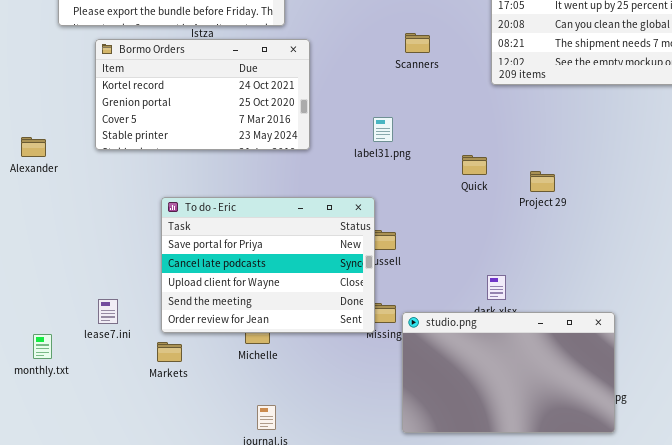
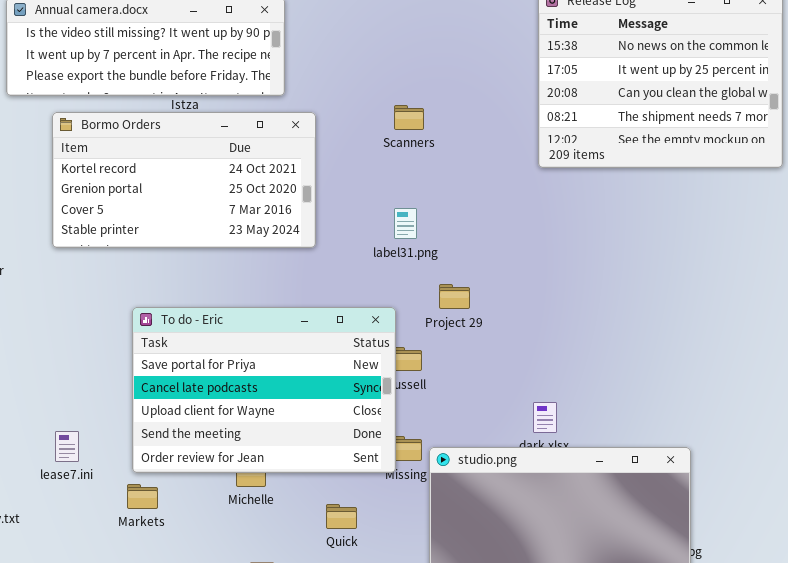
Scanners: [405,33,430,53] -> [394,105,424,130], moved
Quick: [462,155,487,175] -> [326,504,357,529], moved
Project 29: [530,171,555,192] -> [439,284,470,309], moved

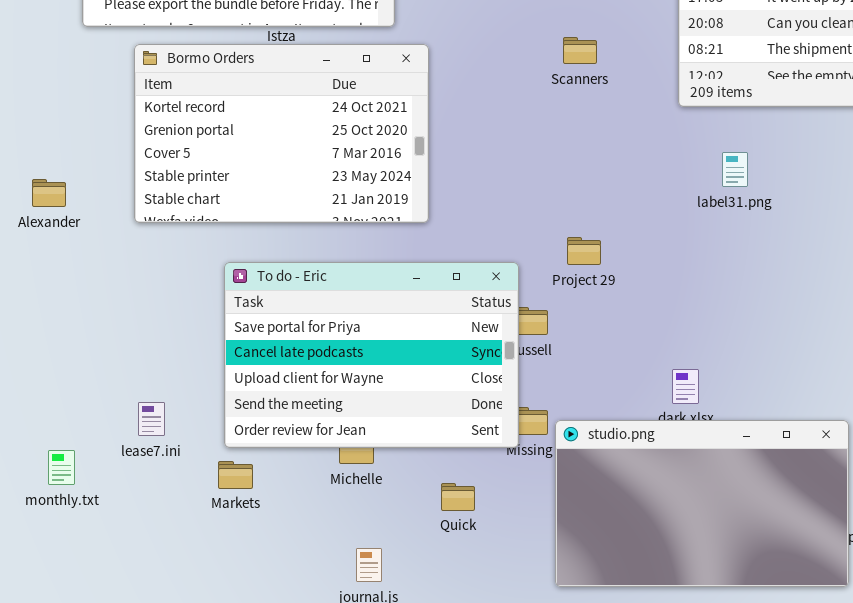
Scanners: [394,105,424,130] -> [563,37,597,64], moved
Bormo Orders: [52,112,316,248] -> [134,44,429,223], resized
label31.png: [394,208,417,239] -> [722,152,748,187], moved

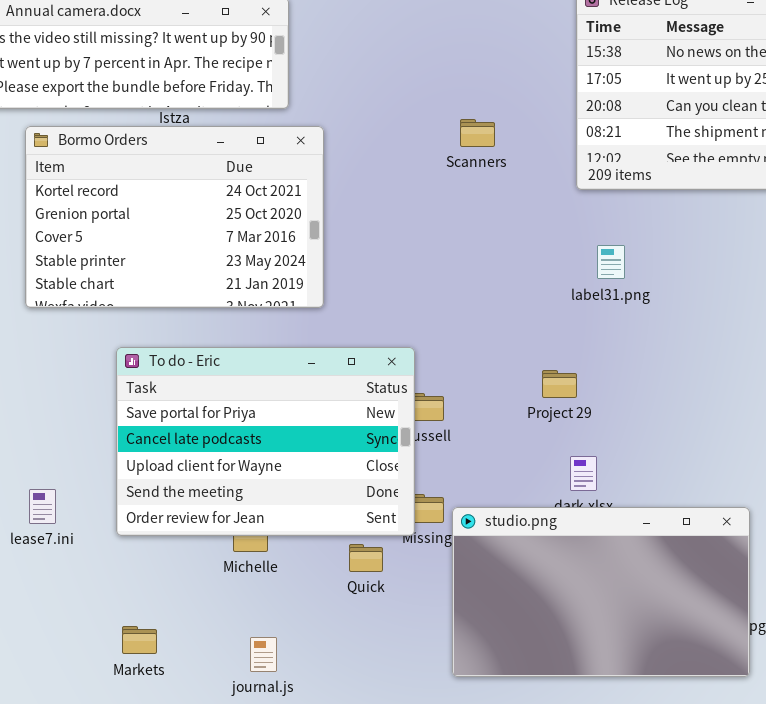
label31.png: [722,152,748,187] -> [597,245,625,279], moved
Project 29: [567,237,601,265] -> [542,370,577,398], moved
Markets: [218,461,253,489] -> [122,626,157,654], moved
Quick: [441,483,475,511] -> [349,544,383,572], moved

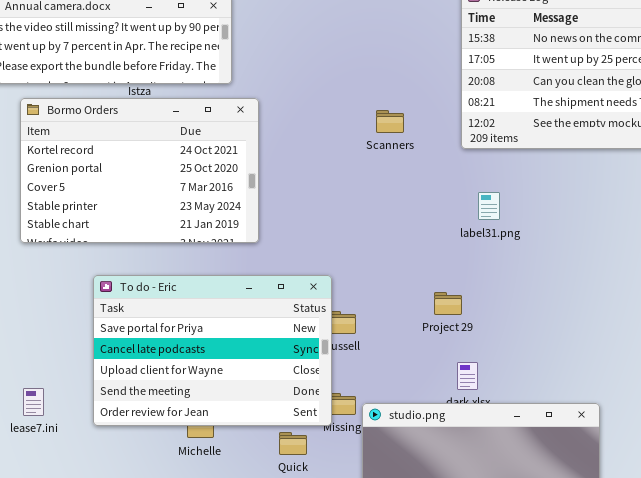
Scanners: [460,119,495,147] -> [376,110,404,133], moved

